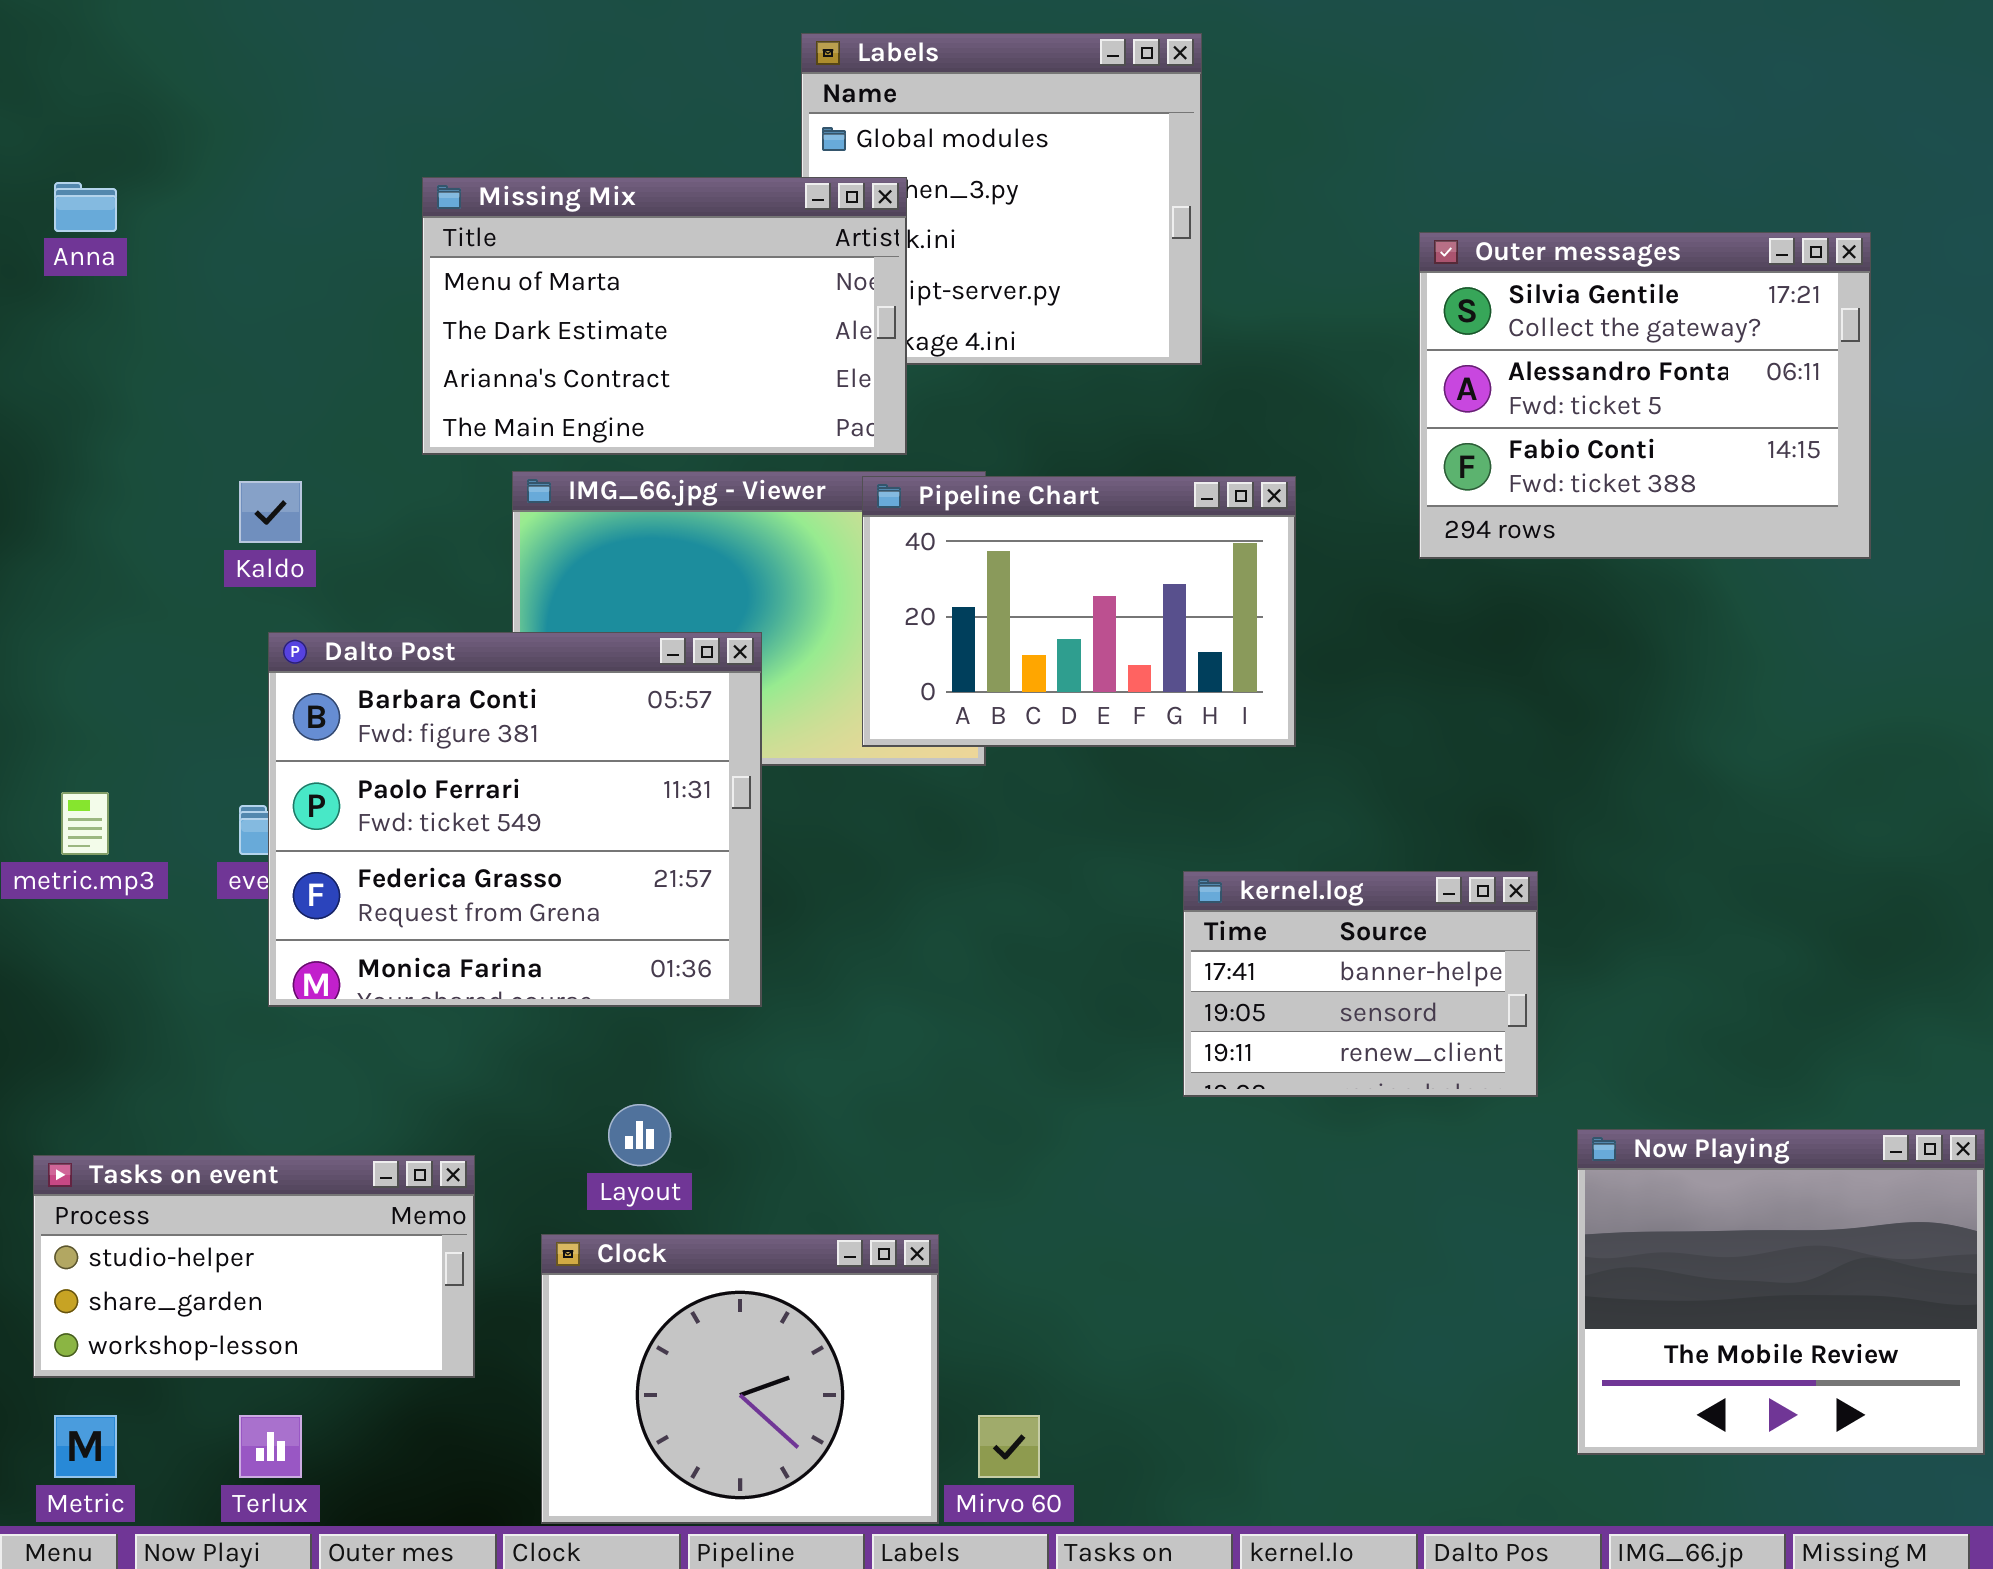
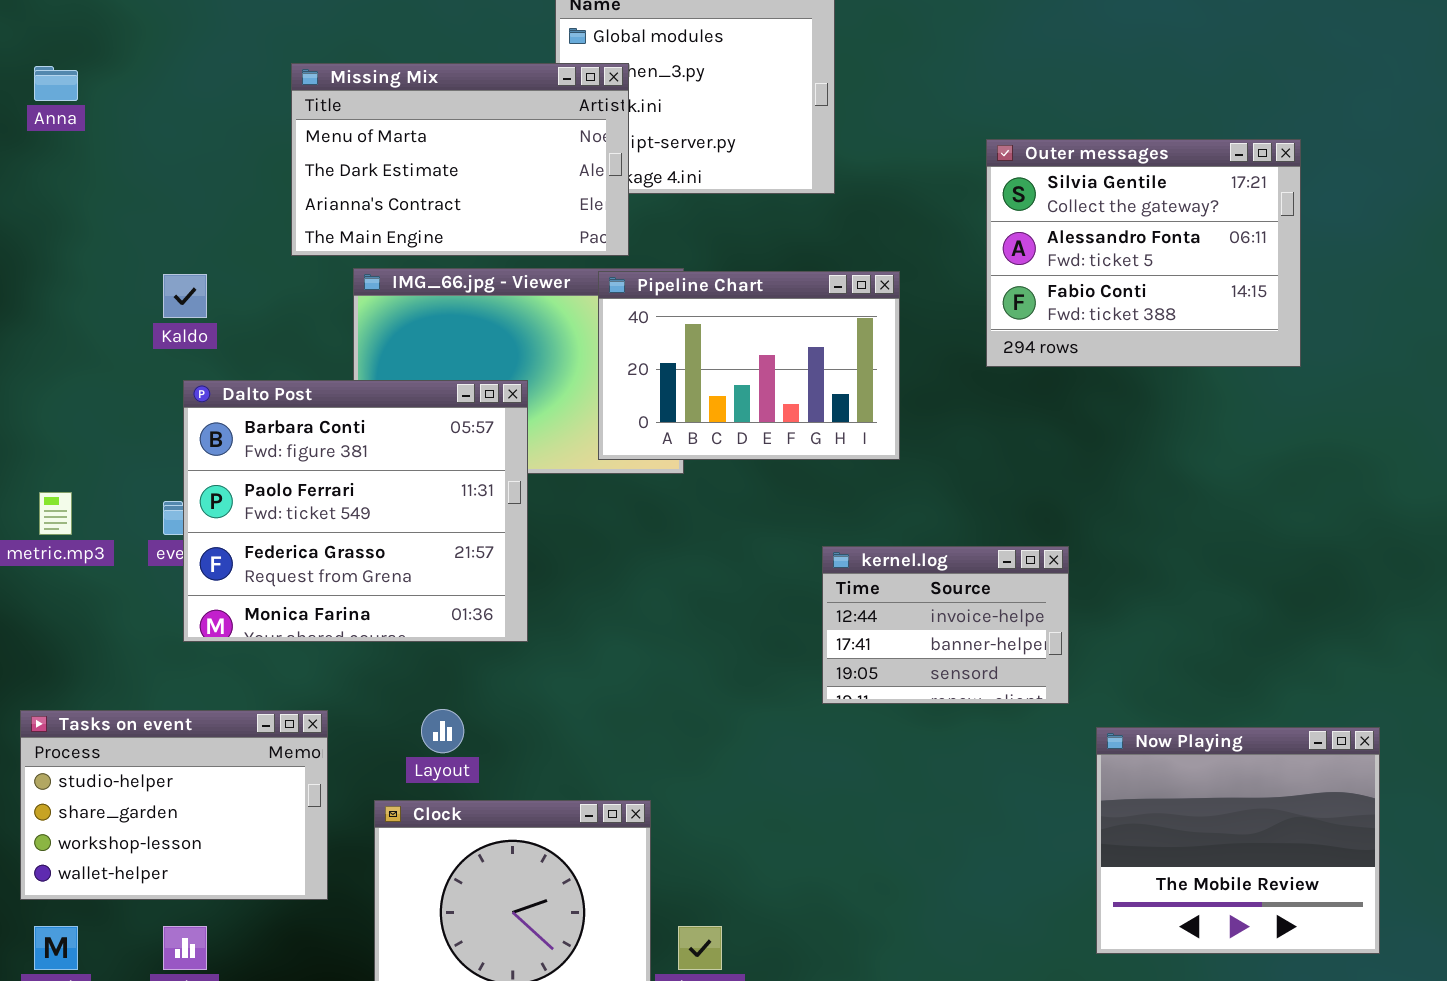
Outer messages: [1419,232,1871,559] -> [986,139,1301,367], moved
kernel.log: [1183,871,1538,1097] -> [822,546,1069,704], scrolled up 1 row
Tasks on event: [33,1155,475,1378] -> [20,710,328,900], resized

